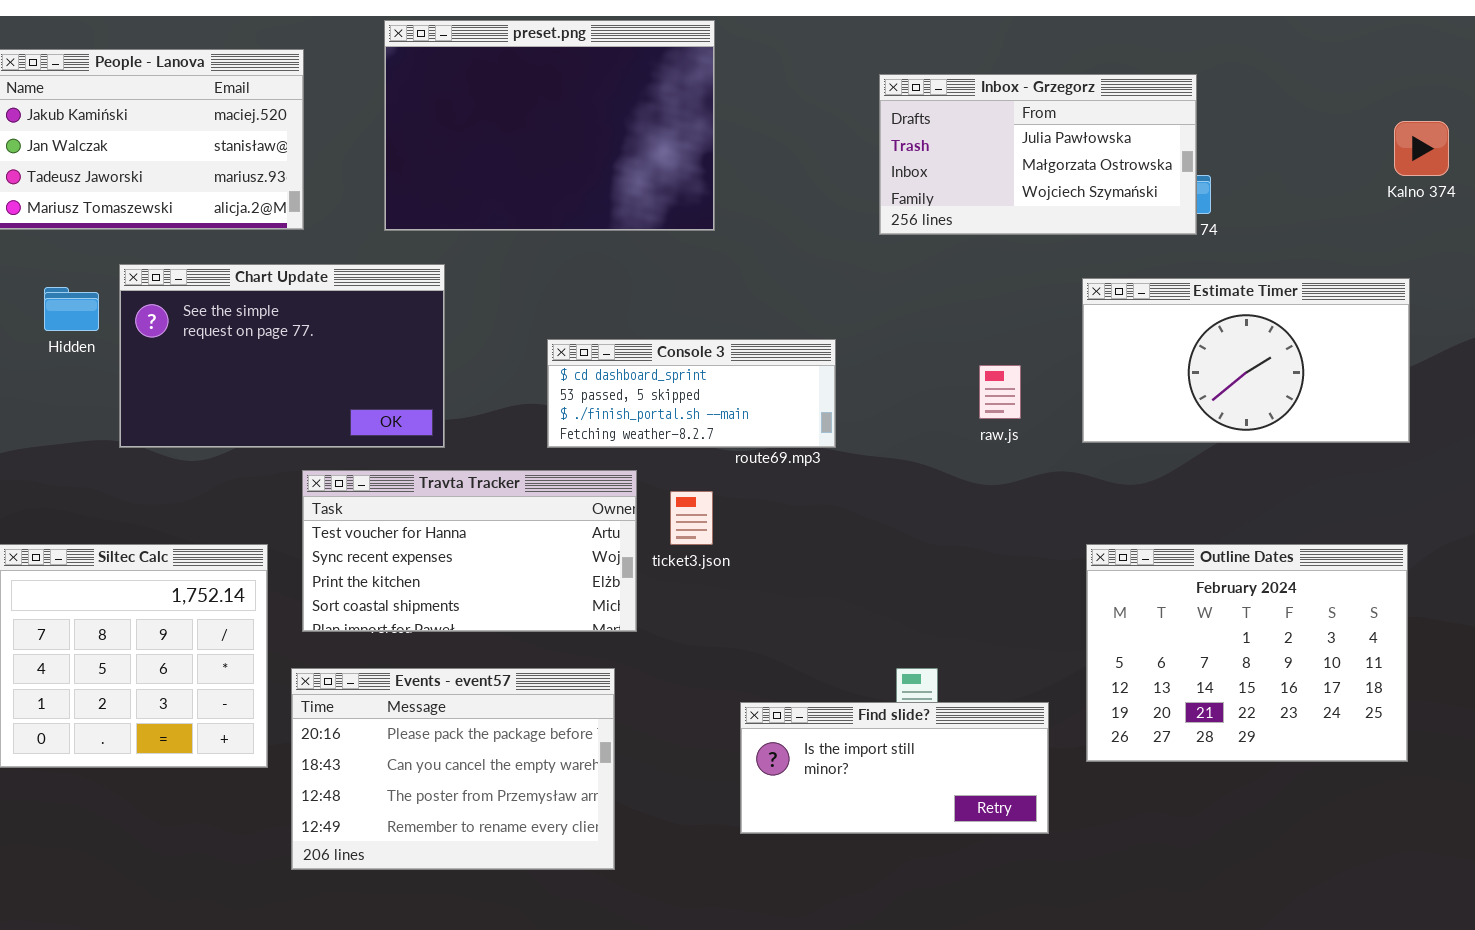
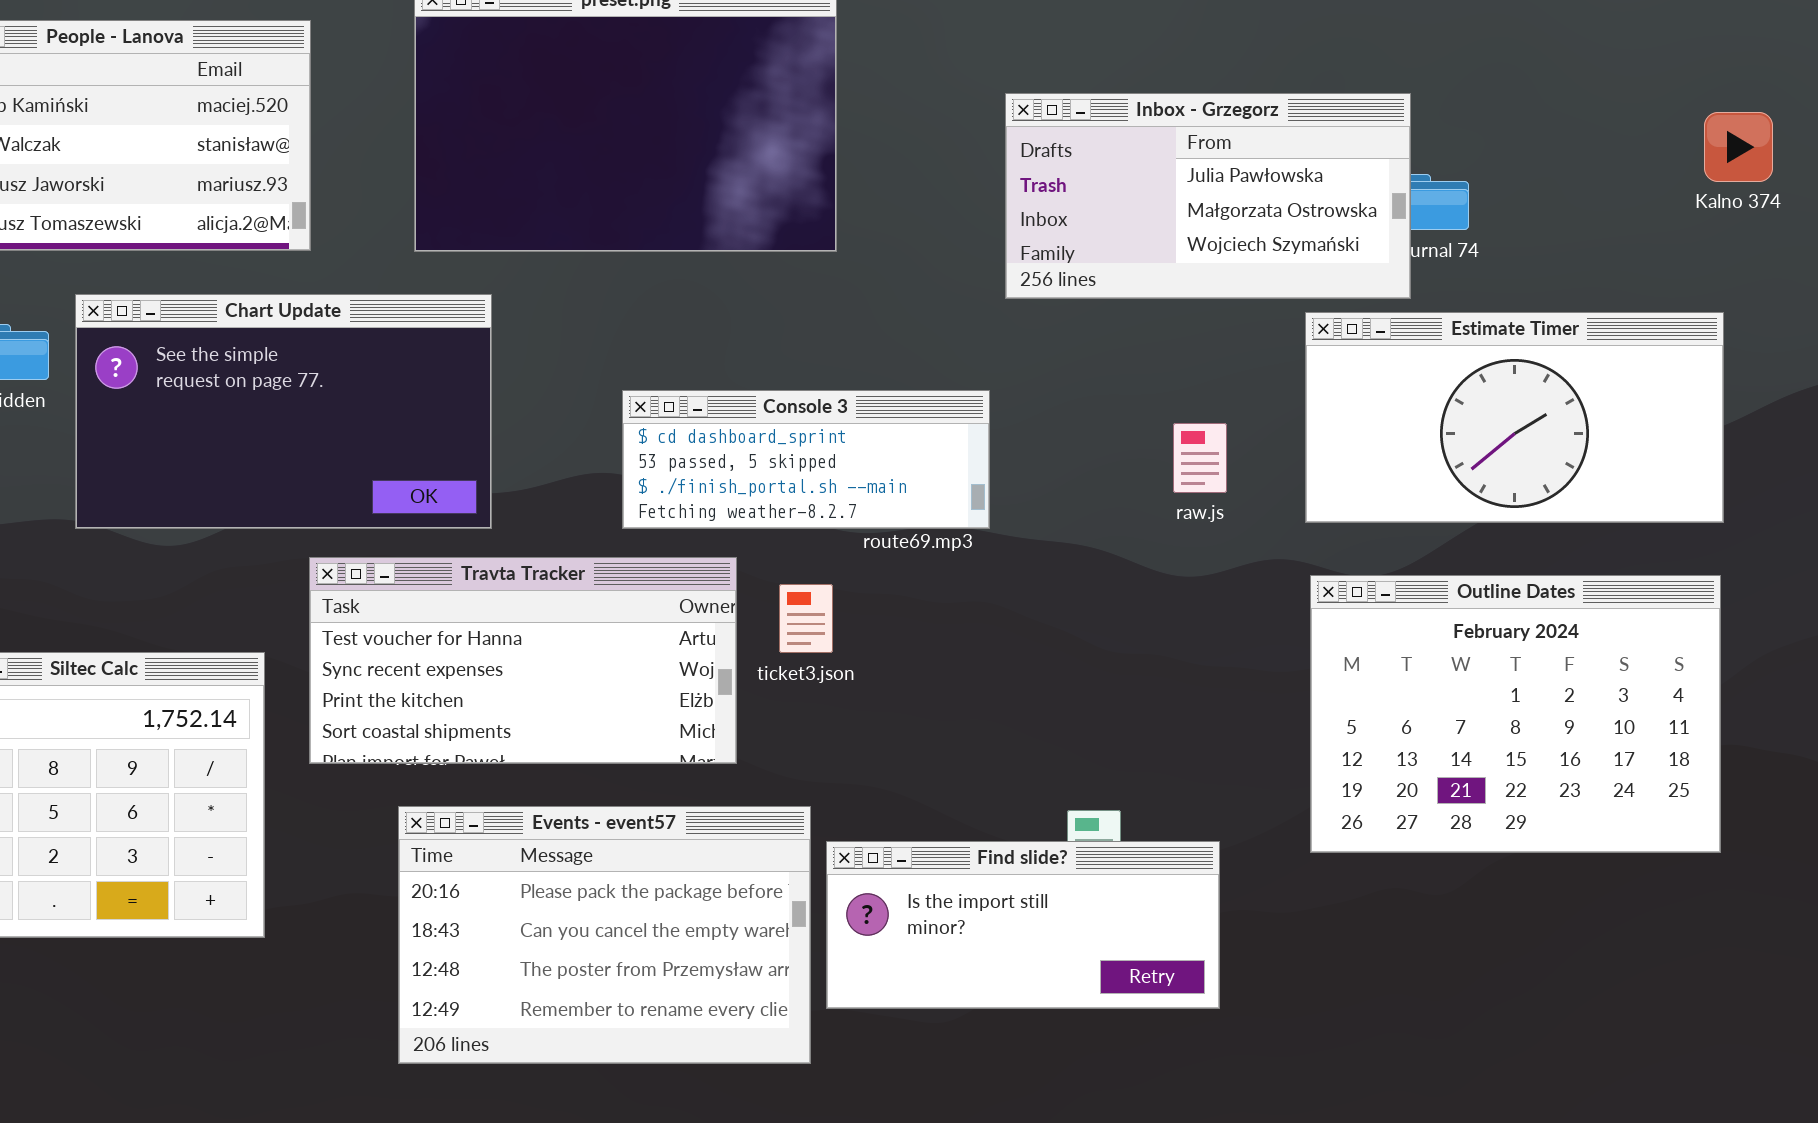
Inbox - Grzegorz: [879,74,1197,235] -> [1005,93,1411,299], moved
Outline Dates: [1086,544,1408,762] -> [1310,575,1721,853], moved
Events - event57: [291,668,615,870] -> [398,806,811,1064], moved
Find slide?: [740,702,1049,834] -> [826,841,1220,1009], moved

